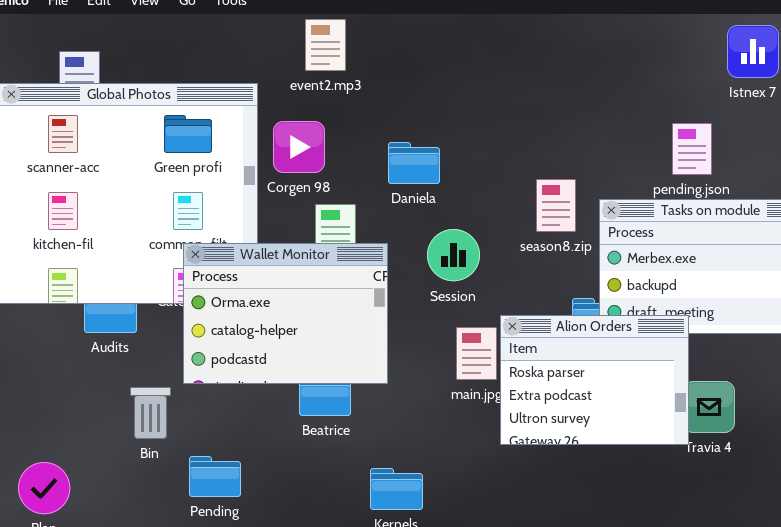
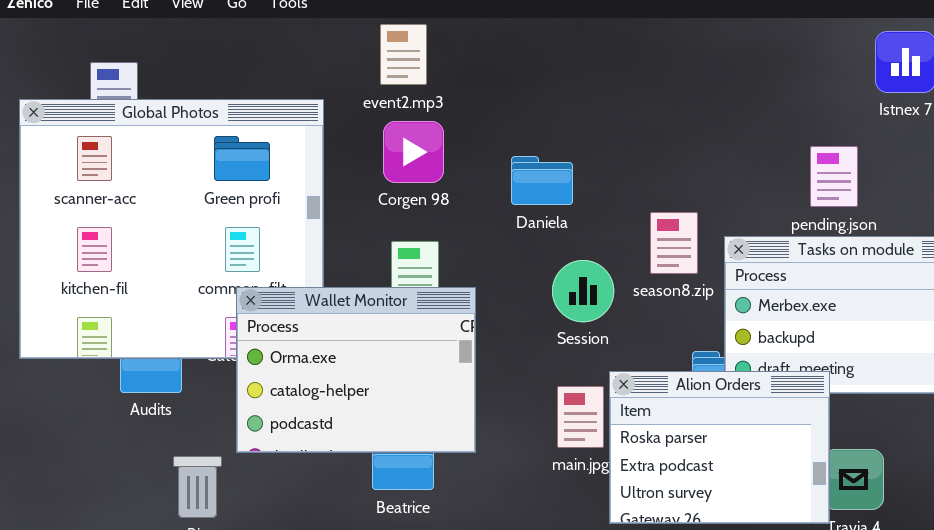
Corgen 98: [273,121,325,173] -> [383,121,444,183], moved
Daniela: [388,142,440,184] -> [511,156,573,205], moved
Session: [427,229,480,281] -> [552,260,614,322], moved

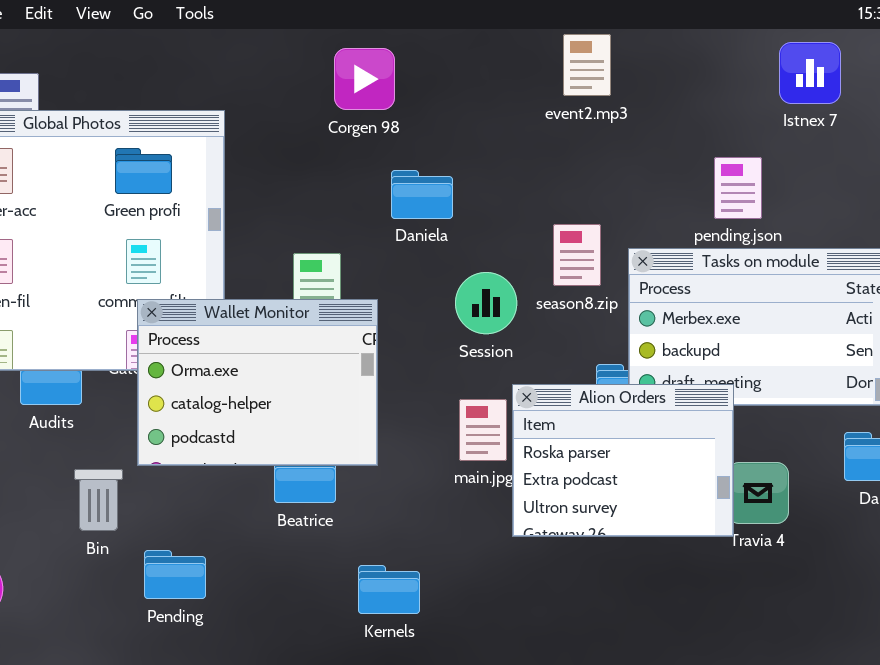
event2.mp3: [380,24,427,85] -> [563,34,611,96], moved
Corgen 98: [383,121,444,183] -> [334,48,395,110], moved
Daniela: [511,156,573,205] -> [391,170,453,219], moved

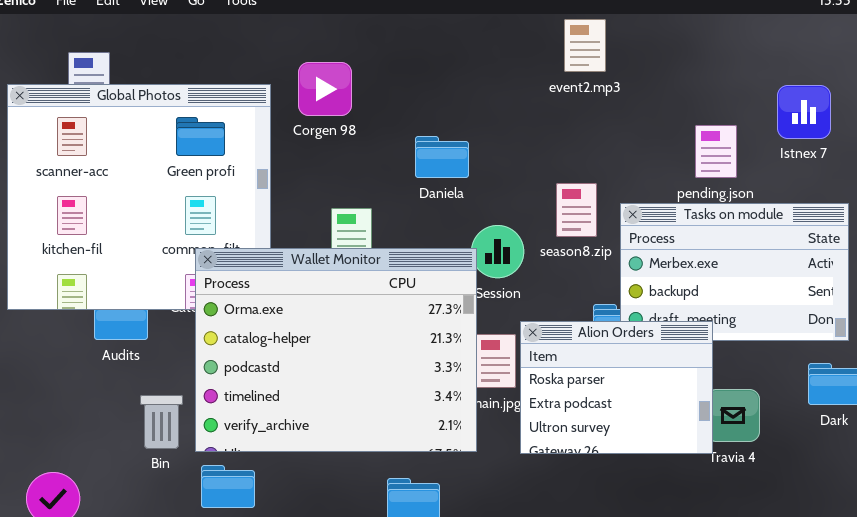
Istnex 7: [779,42,841,104] -> [777,85,831,139], moved
Corgen 98: [334,48,395,110] -> [298,62,352,116], moved
Wallet Monitor: [137,299,378,466] -> [195,248,477,452], resized

